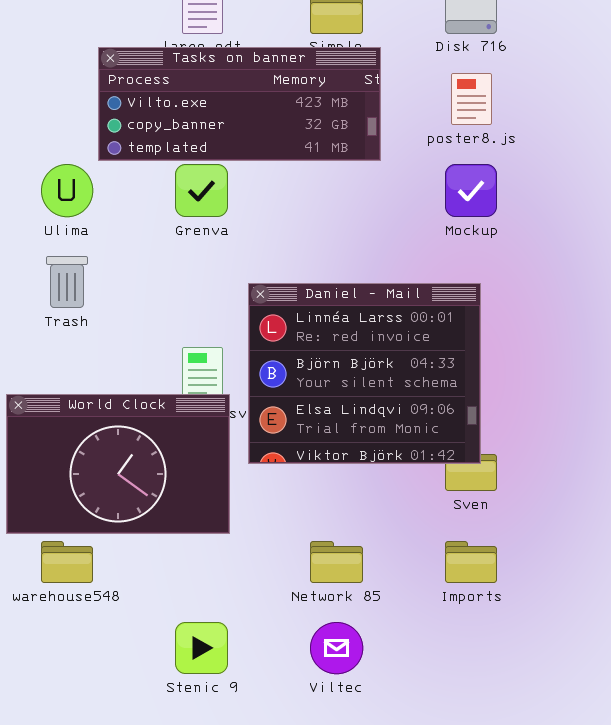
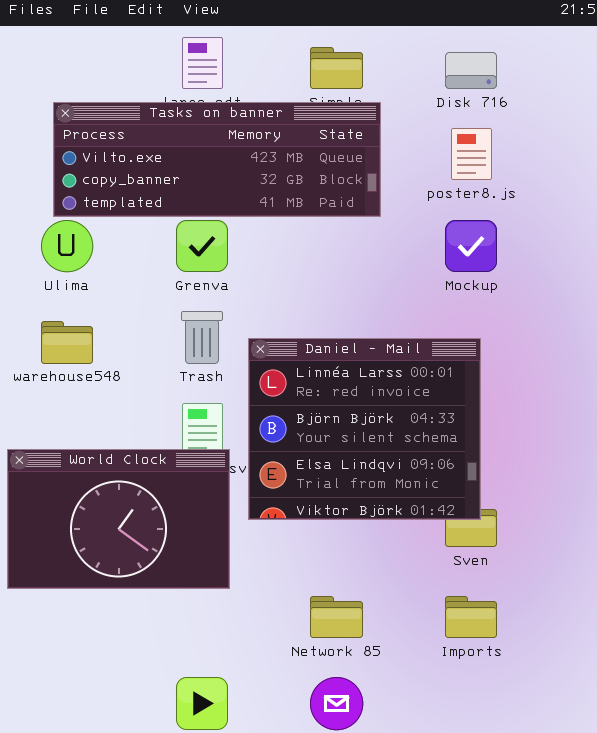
Tasks on banner: [98,47,381,161] -> [53,102,381,217], resized
Trash: [46,256,88,308] -> [181,311,223,364], moved
warehouse548: [41,541,93,583] -> [41,321,93,364], moved

